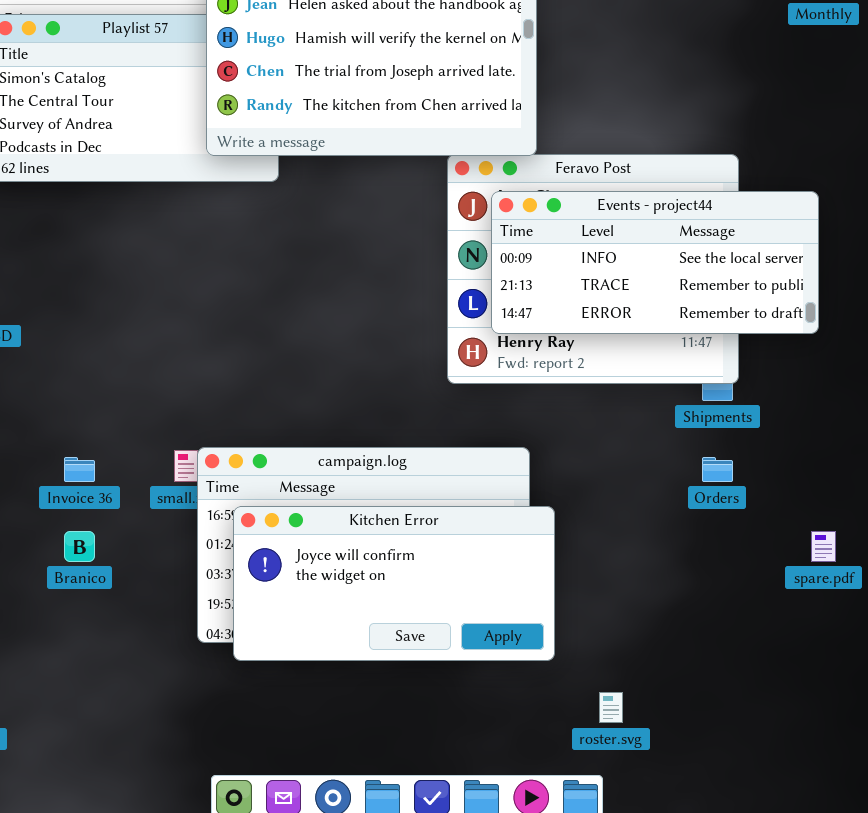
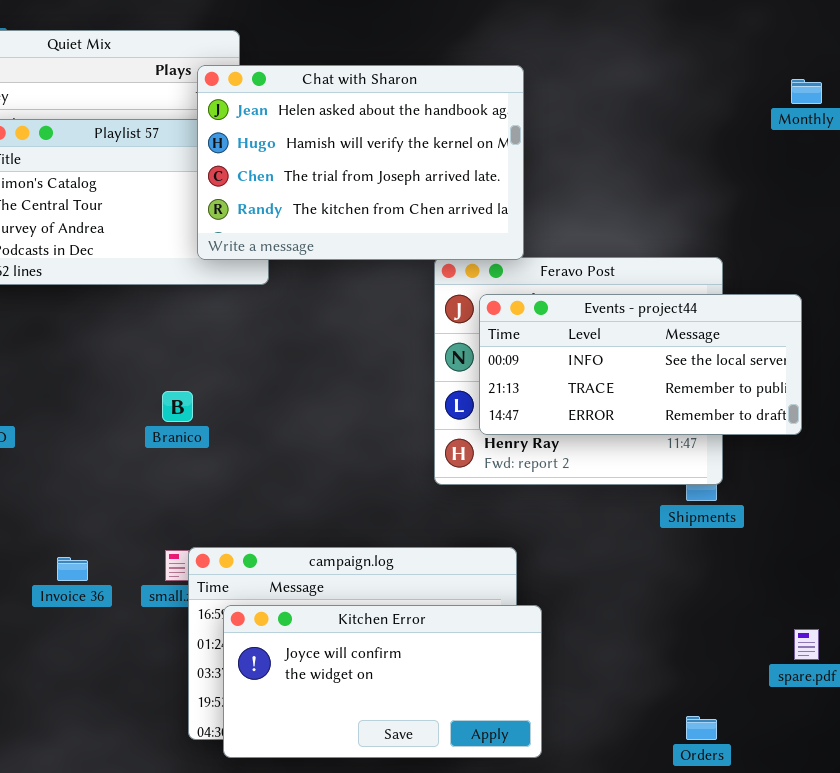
Orders: [702,457,733,482] -> [686,716,717,740], moved
Branico: [64,531,95,562] -> [162,391,193,422], moved

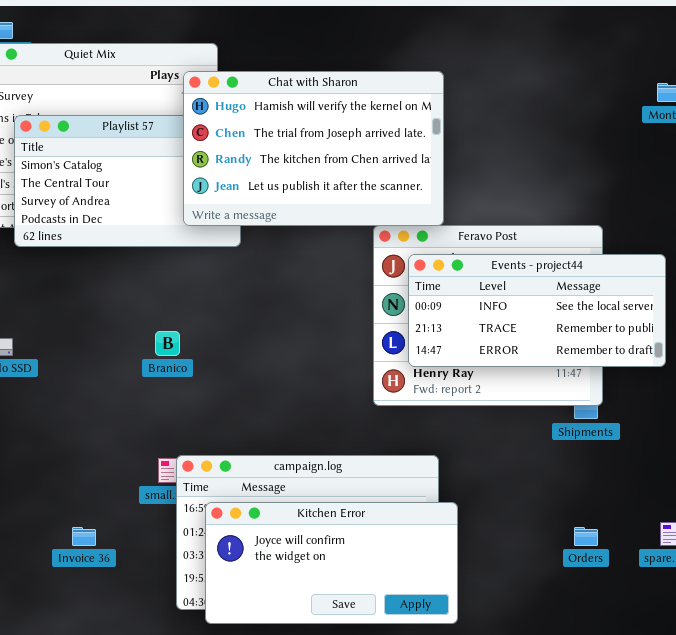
Chat with Sharon: [197,65,524,260] -> [183,71,444,226], scrolled down 1 row
Invoice 36: [57,557,88,581] -> [72,527,96,546], moved
Orders: [686,716,717,740] -> [574,527,598,546], moved

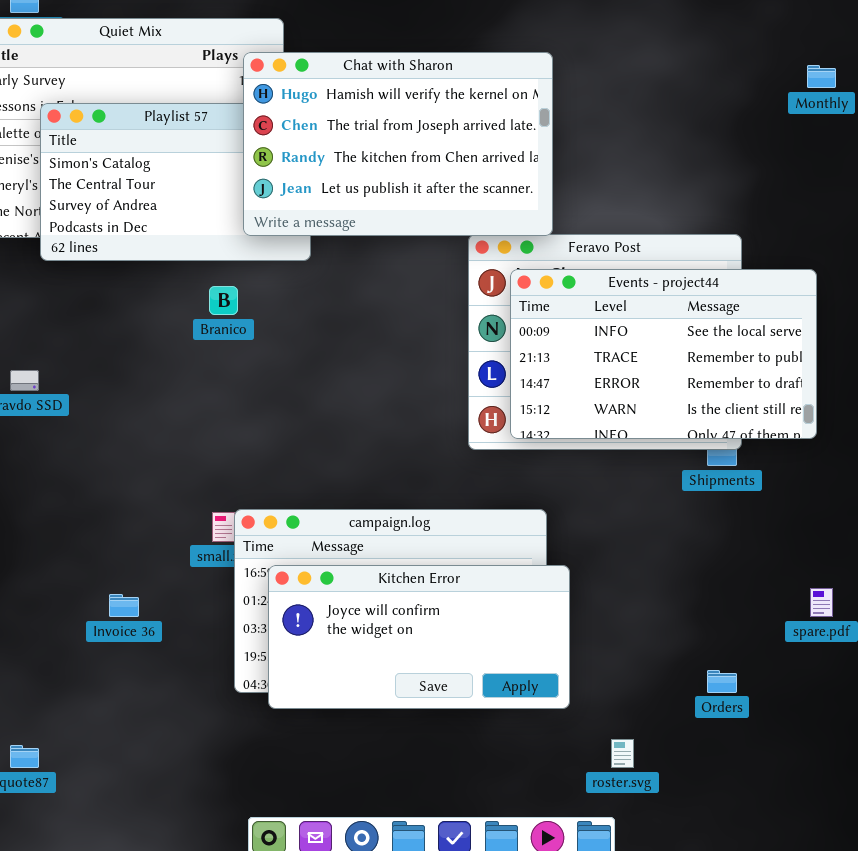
Events - project44: [408,254,666,367] -> [510,269,817,439], resized
Branico: [155,331,180,356] -> [209,286,238,315], moved
Orders: [574,527,598,546] -> [707,670,737,693], moved

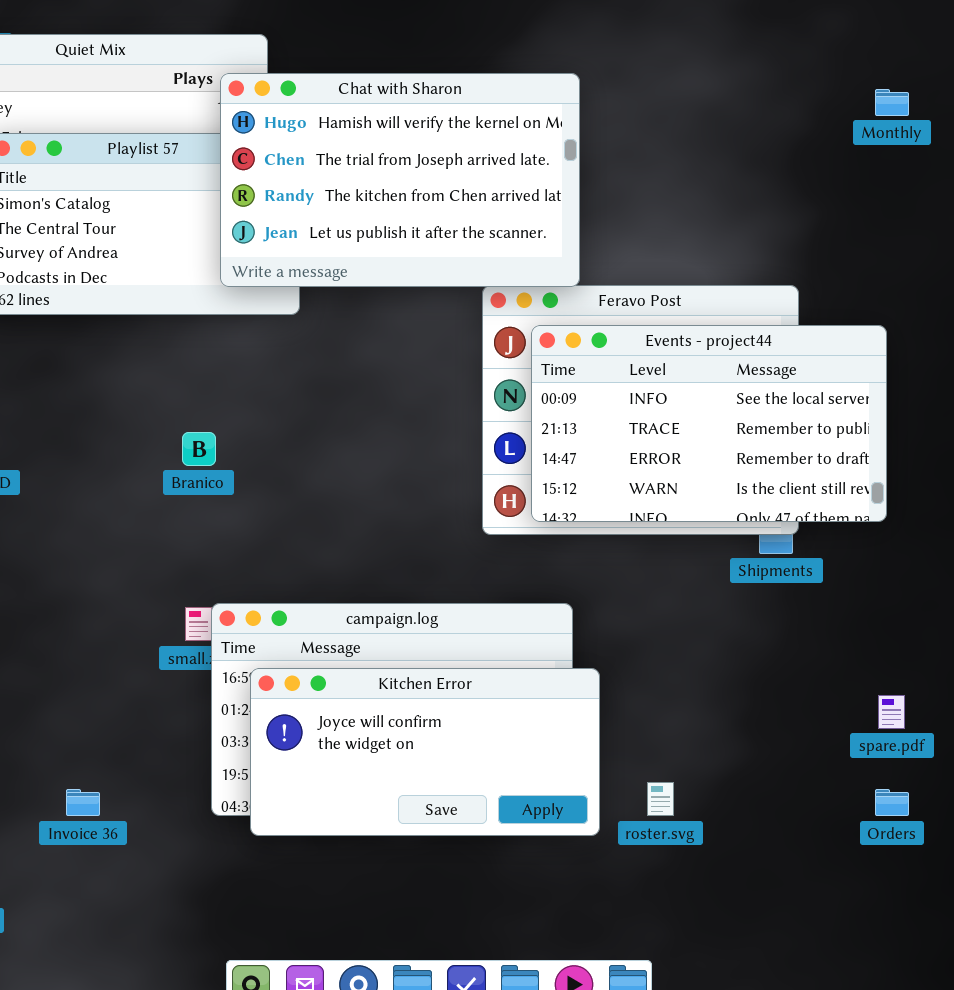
Branico: [209,286,238,315] -> [182,432,216,466], moved
Invoice 36: [109,594,139,617] -> [66,789,100,816], moved
Orders: [707,670,737,693] -> [875,789,909,816], moved
roster.svg: [611,739,634,768] -> [647,782,674,816], moved

